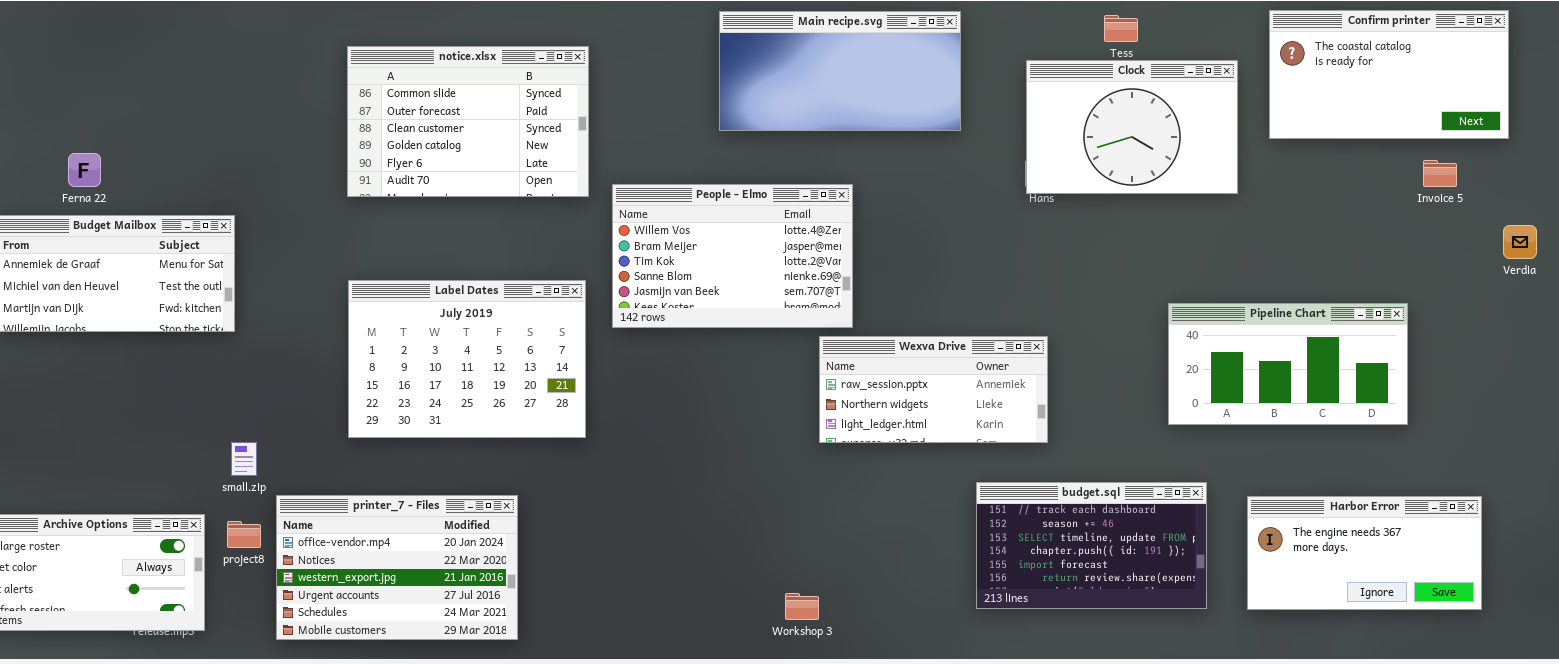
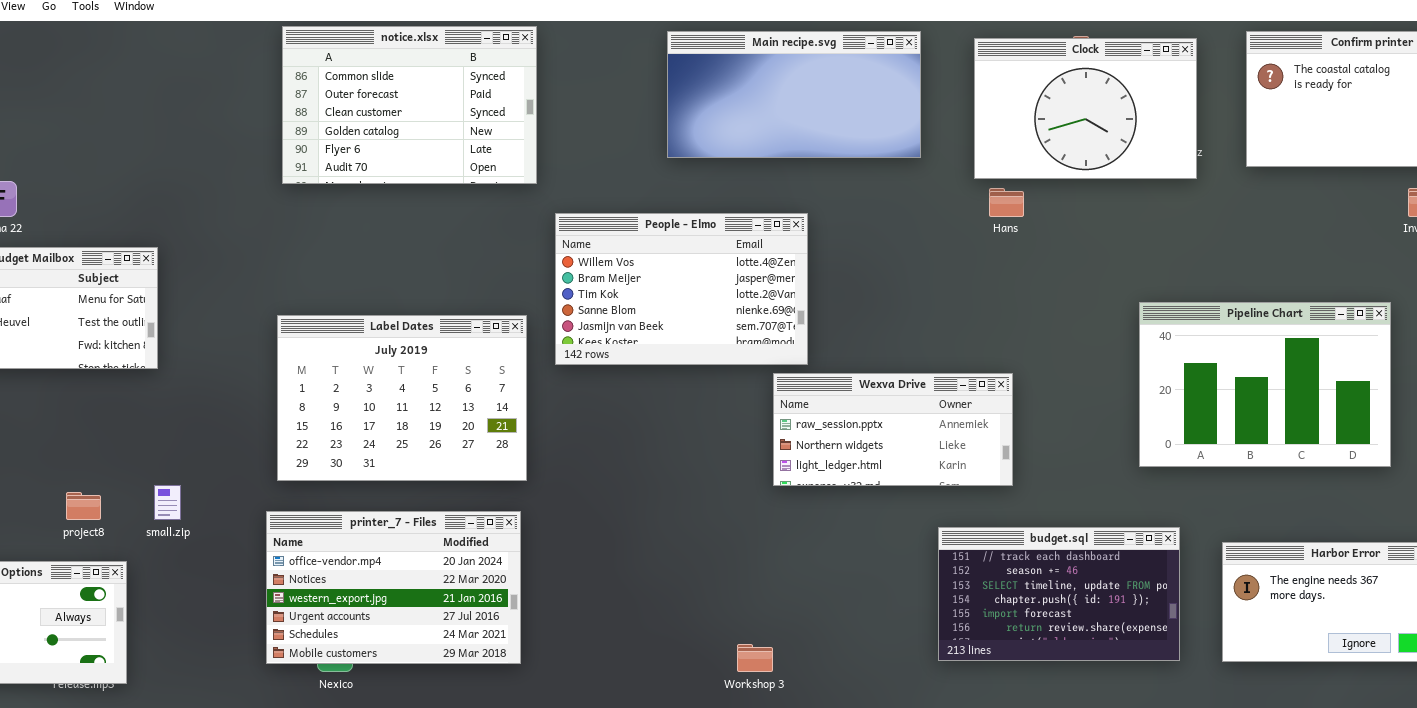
notice.xlsx: [347,46,589,197] -> [282,26,537,184], moved
Clock: [1026,60,1238,194] -> [974,38,1197,179], moved
Pipeline Chart: [1168,303,1408,425] -> [1139,302,1391,467], resized
printer_7 - Files: [276,495,518,640] -> [266,511,521,664], moved
project8: [227,521,261,548] -> [66,492,101,520], moved

